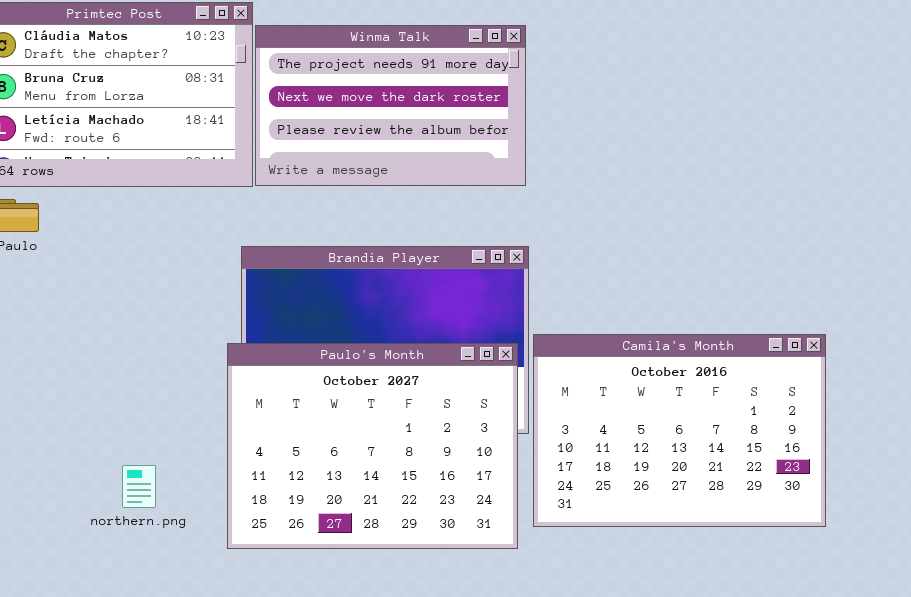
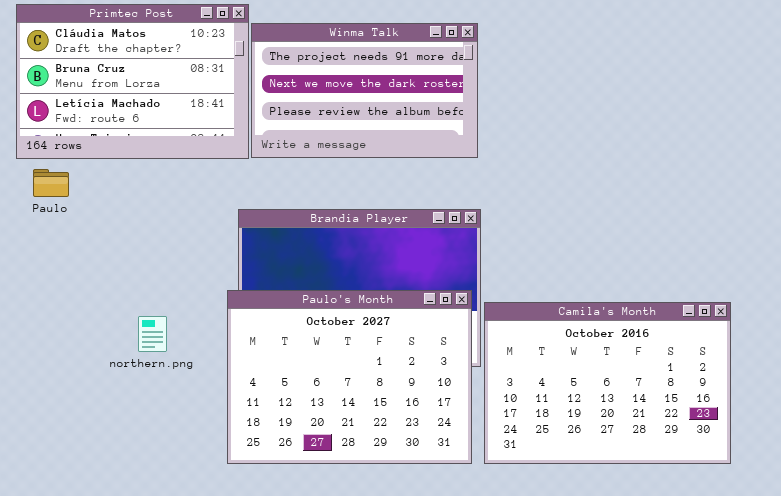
Camila's Month: [533,334,826,527] -> [484,302,731,464], moved
northern.png: [122,465,156,508] -> [138,316,167,352], moved

